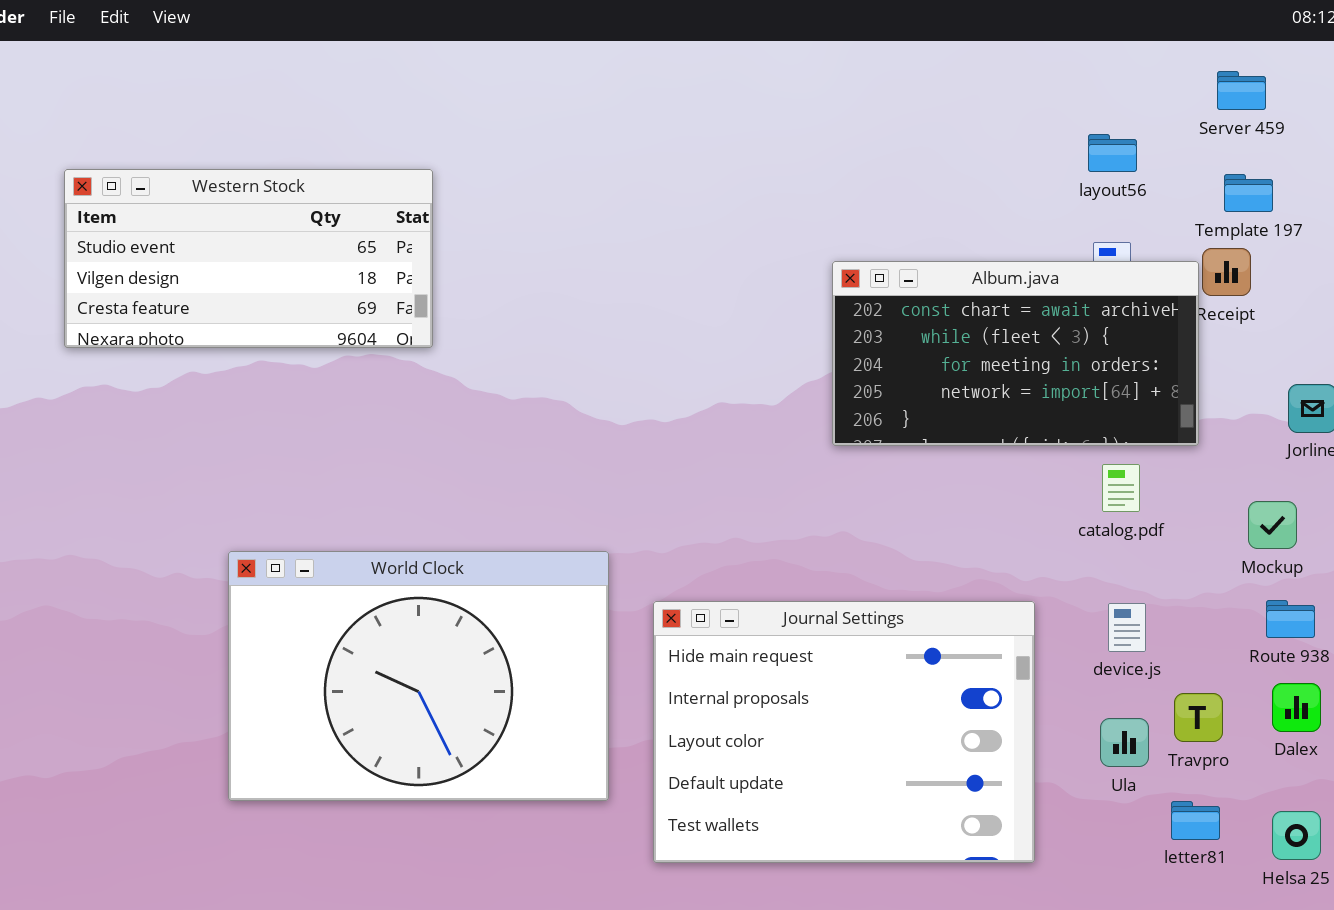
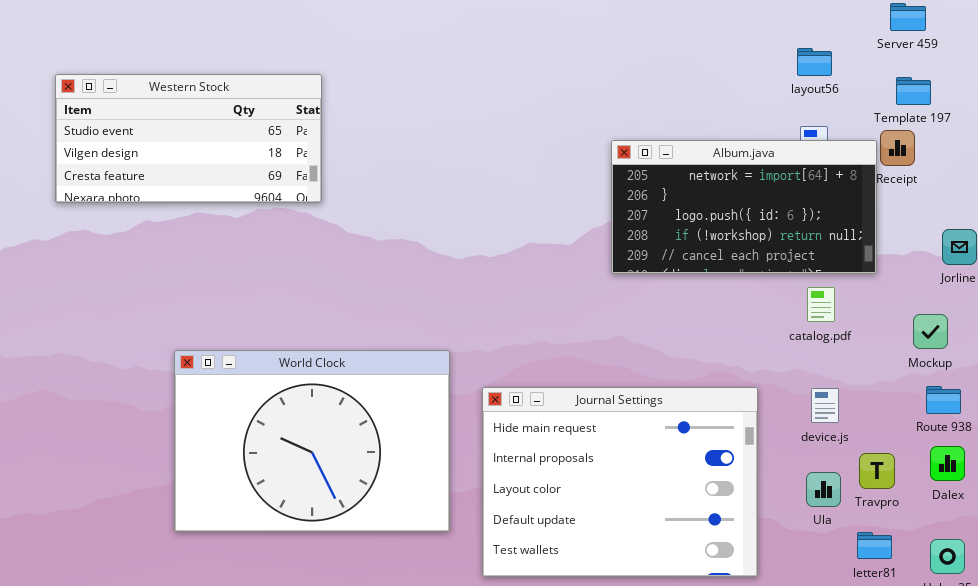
Album.java: [832,261,1199,446] -> [611,140,877,274], scrolled down 3 rows

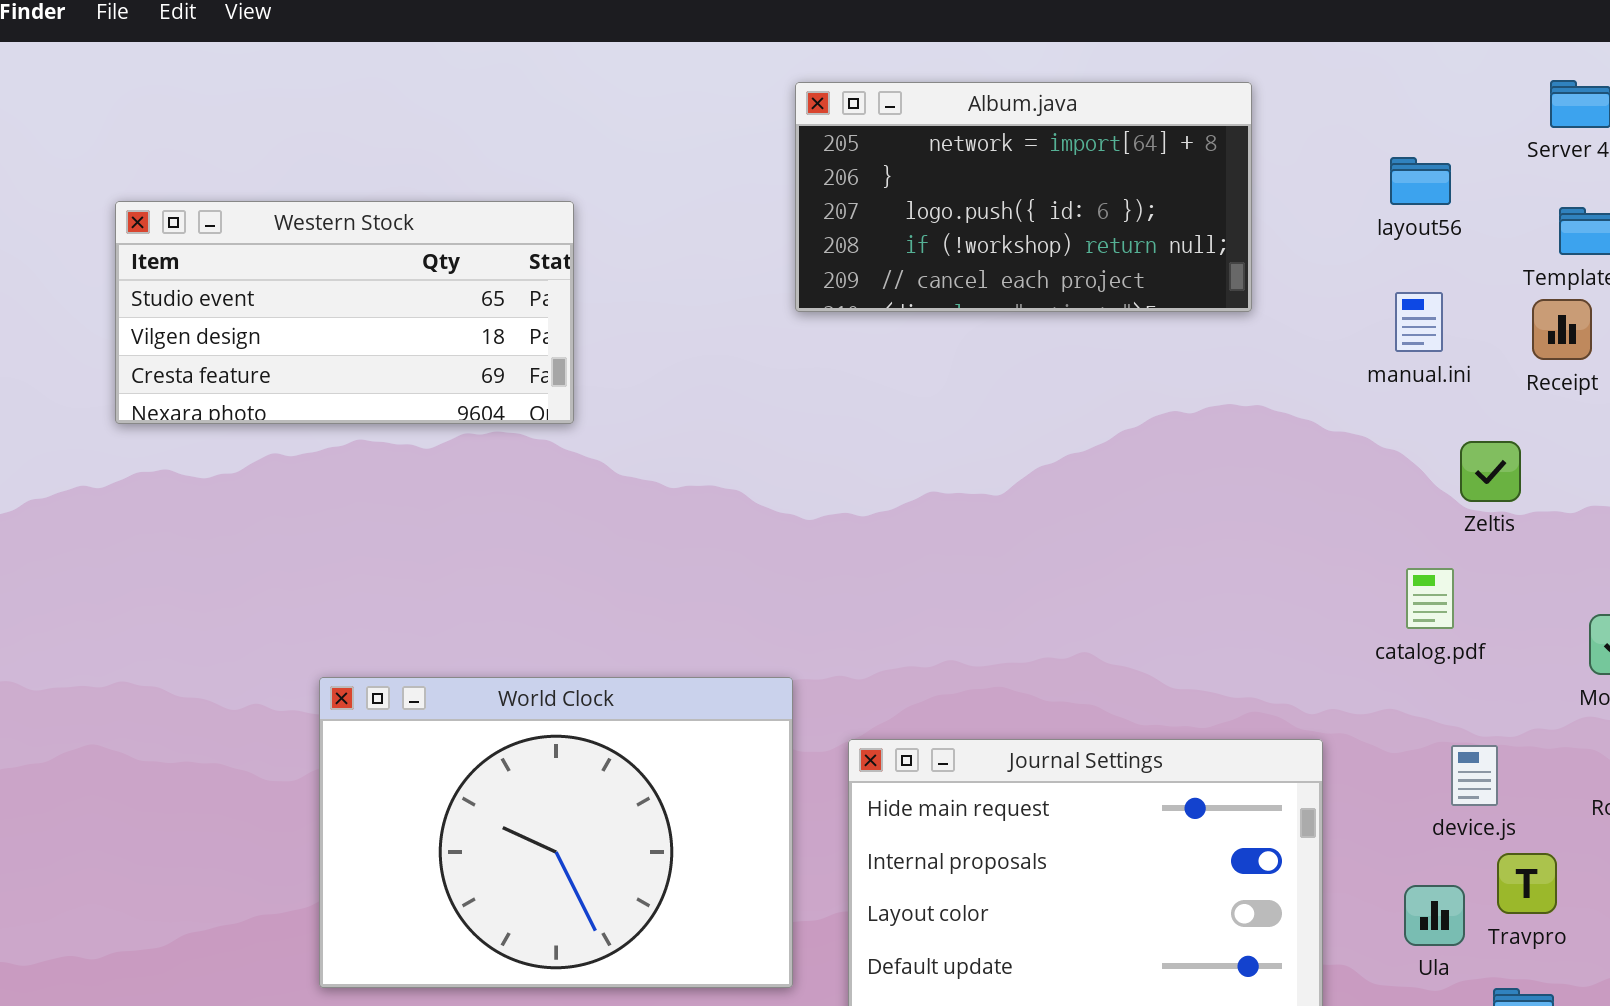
Album.java: [611,140,877,274] -> [795,82,1252,312], moved
device.js: [811,388,839,423] -> [1451,745,1498,806], moved

